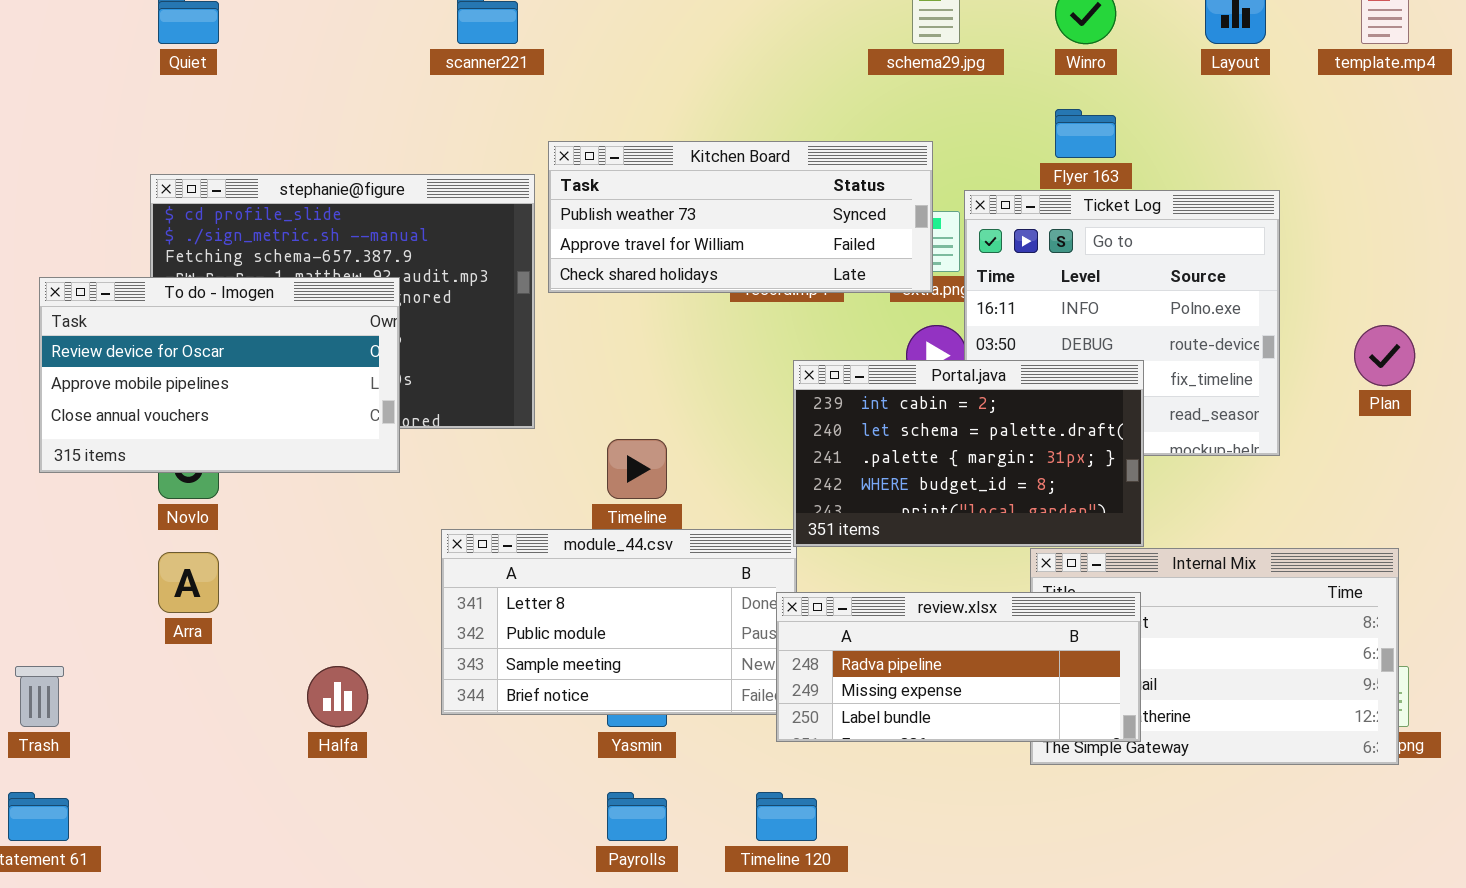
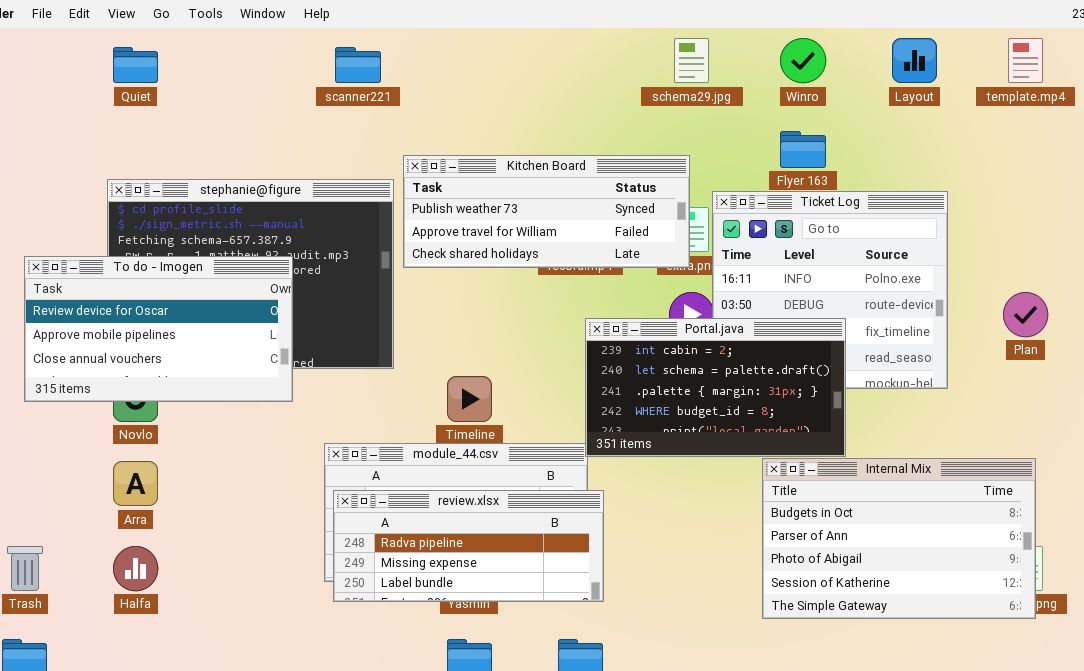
review.xlsx: [776,592,1141,742] -> [333,490,604,602], moved
Halfa: [307,666,368,727] -> [113,546,158,591], moved

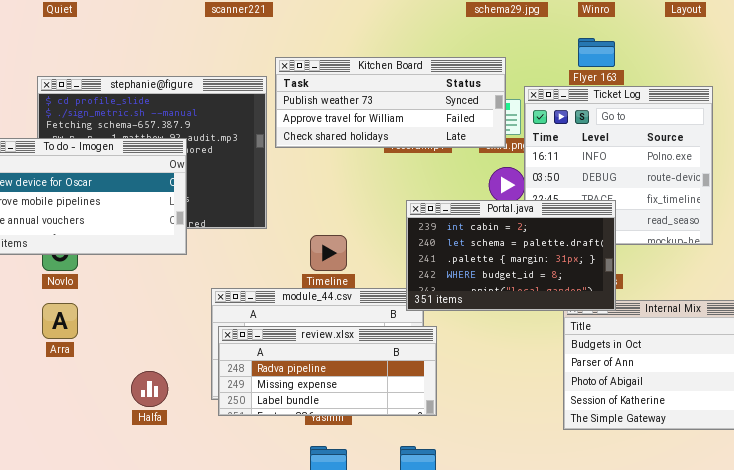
Portal.java: [585,318,846,457] -> [406,200,616,311], moved
Halfa: [113,546,158,591] -> [131,371,168,407], moved

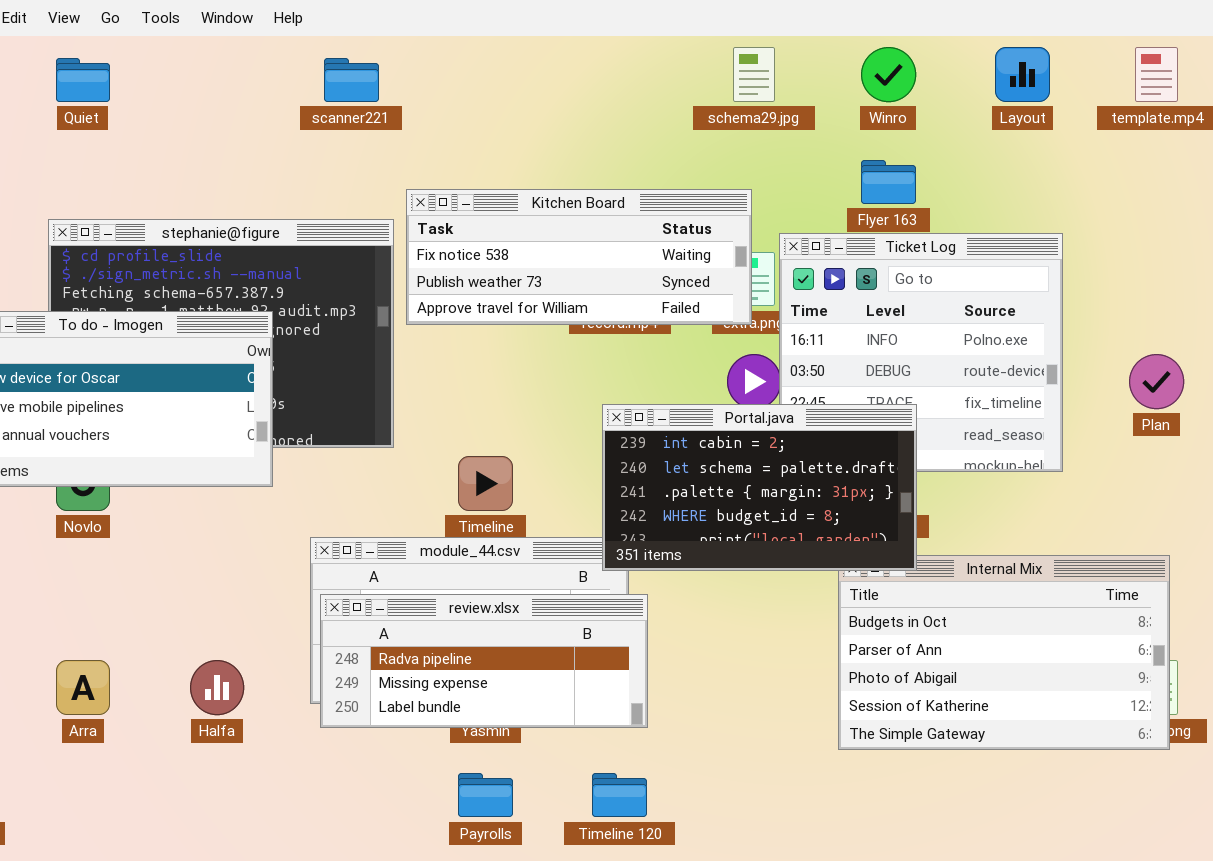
Kitchen Board: [275,57,506,148] -> [406,189,752,325], scrolled up 1 row
Arra: [42,303,78,339] -> [56,660,110,715], moved

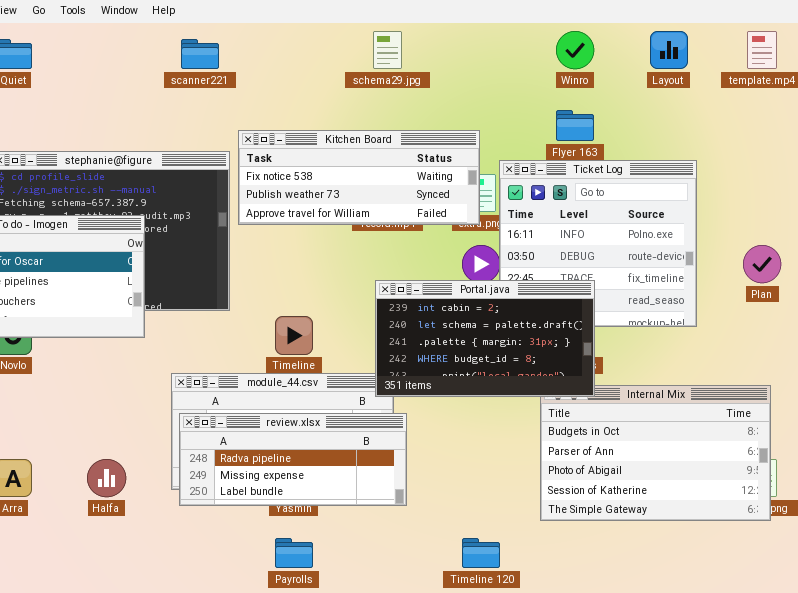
schema29.jpg: [733,47,775,102] -> [373,31,402,69], moved
Timeline 120: [592,773,647,817] -> [462,538,500,568], moved

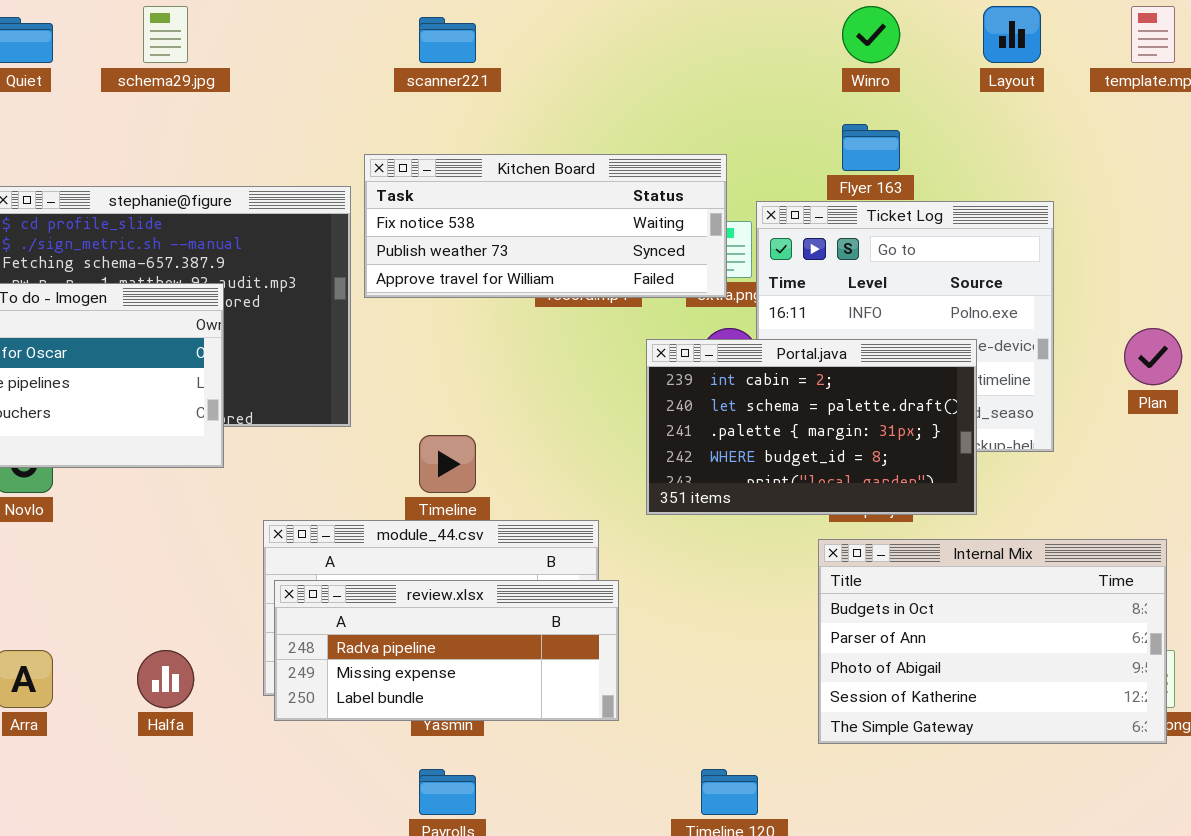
schema29.jpg: [373,31,402,69] -> [143,6,188,63], moved
scanner221: [181,39,219,69] -> [419,17,476,63], moved
Portal.java: [375,280,595,397] -> [646,339,977,515], moved

